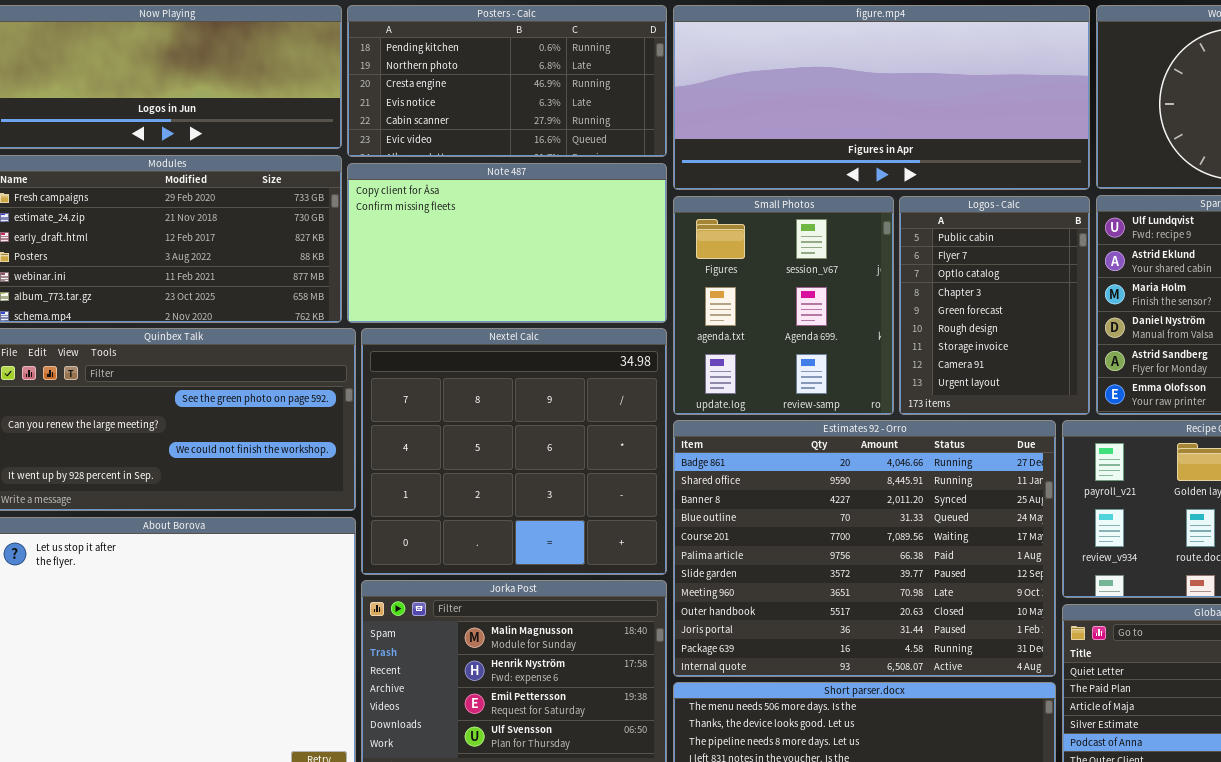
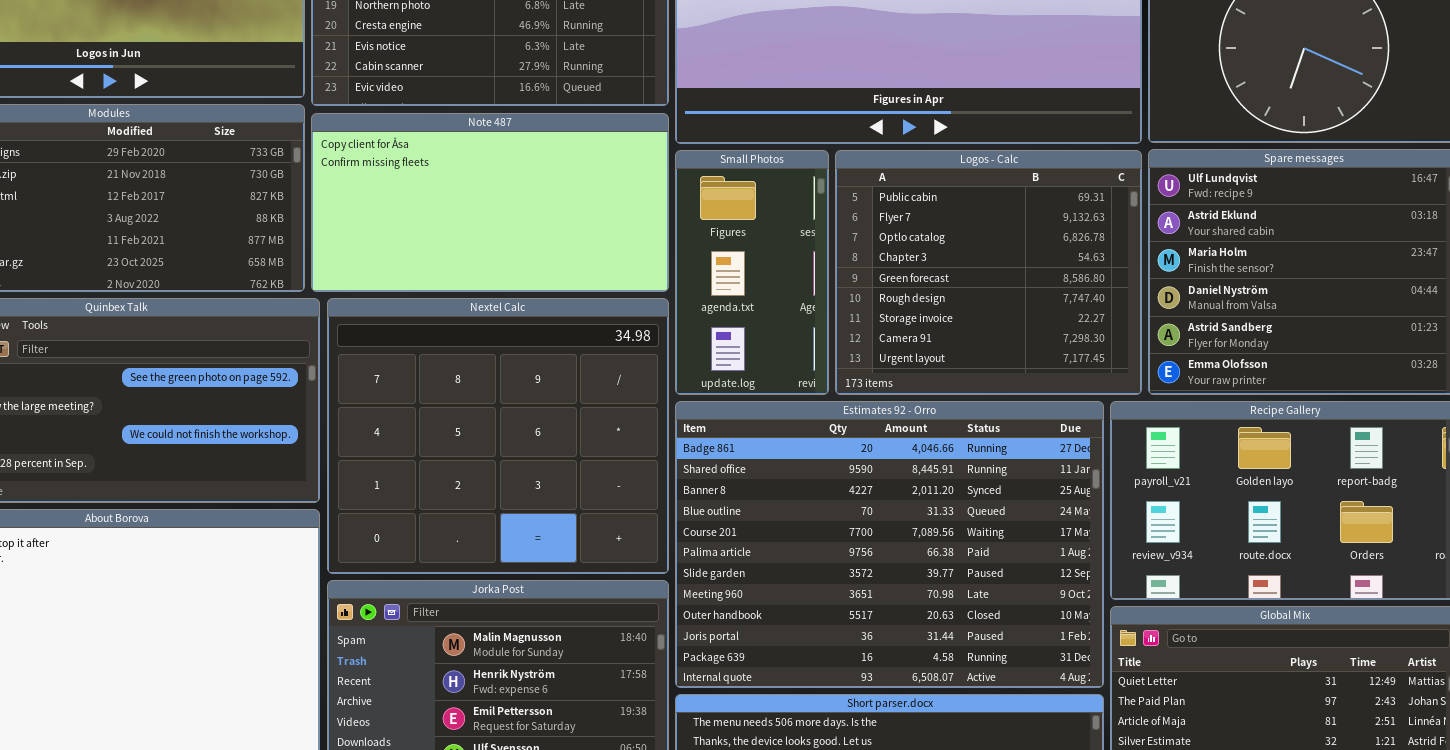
Small Photos: [673,196,894,415] -> [675,150,829,395], resized
Logos - Calc: [899,196,1090,415] -> [835,150,1142,395], resized

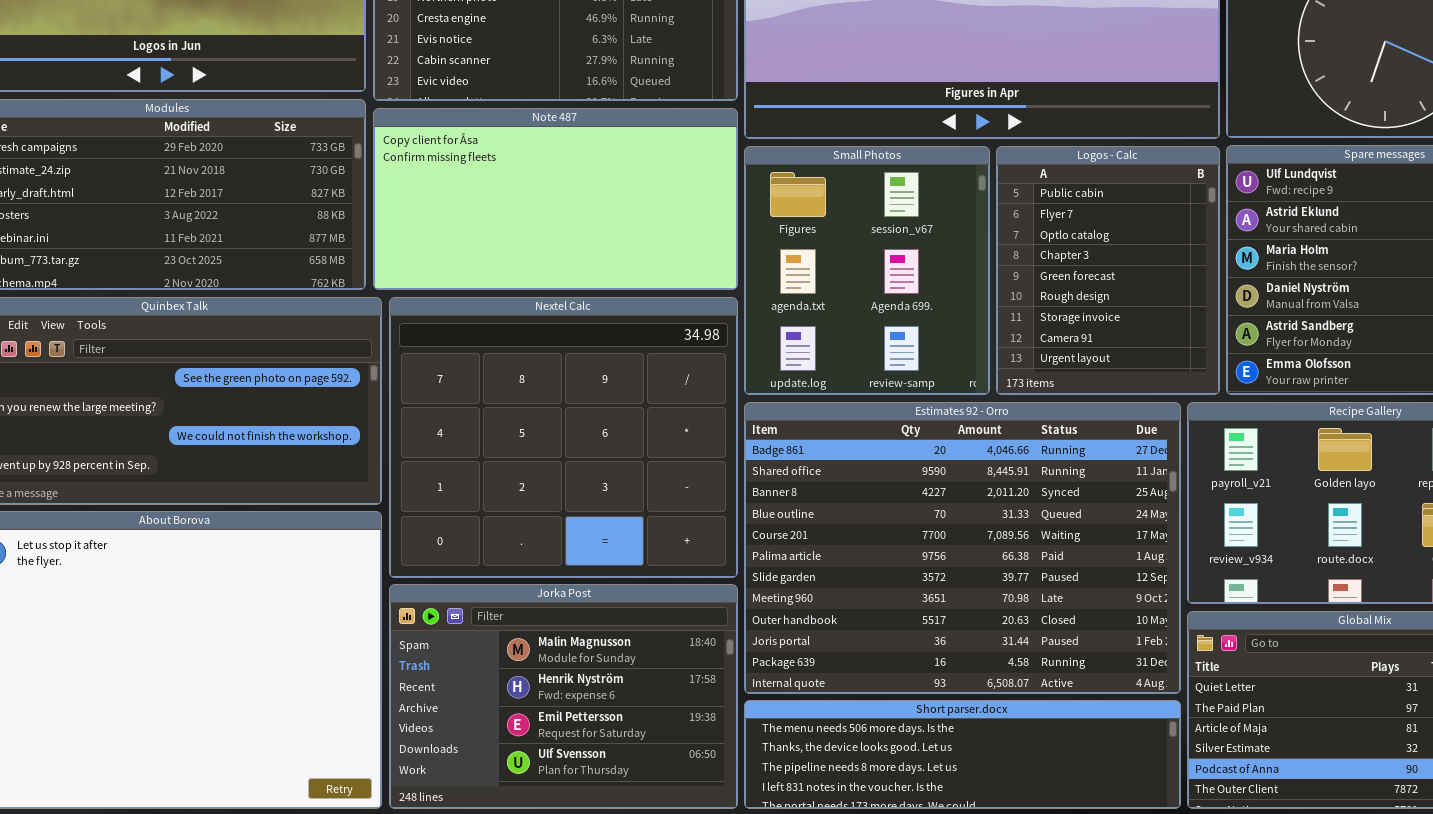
Small Photos: [675,150,829,395] -> [744,146,990,395], resized
Logos - Calc: [835,150,1142,395] -> [996,146,1220,395], resized

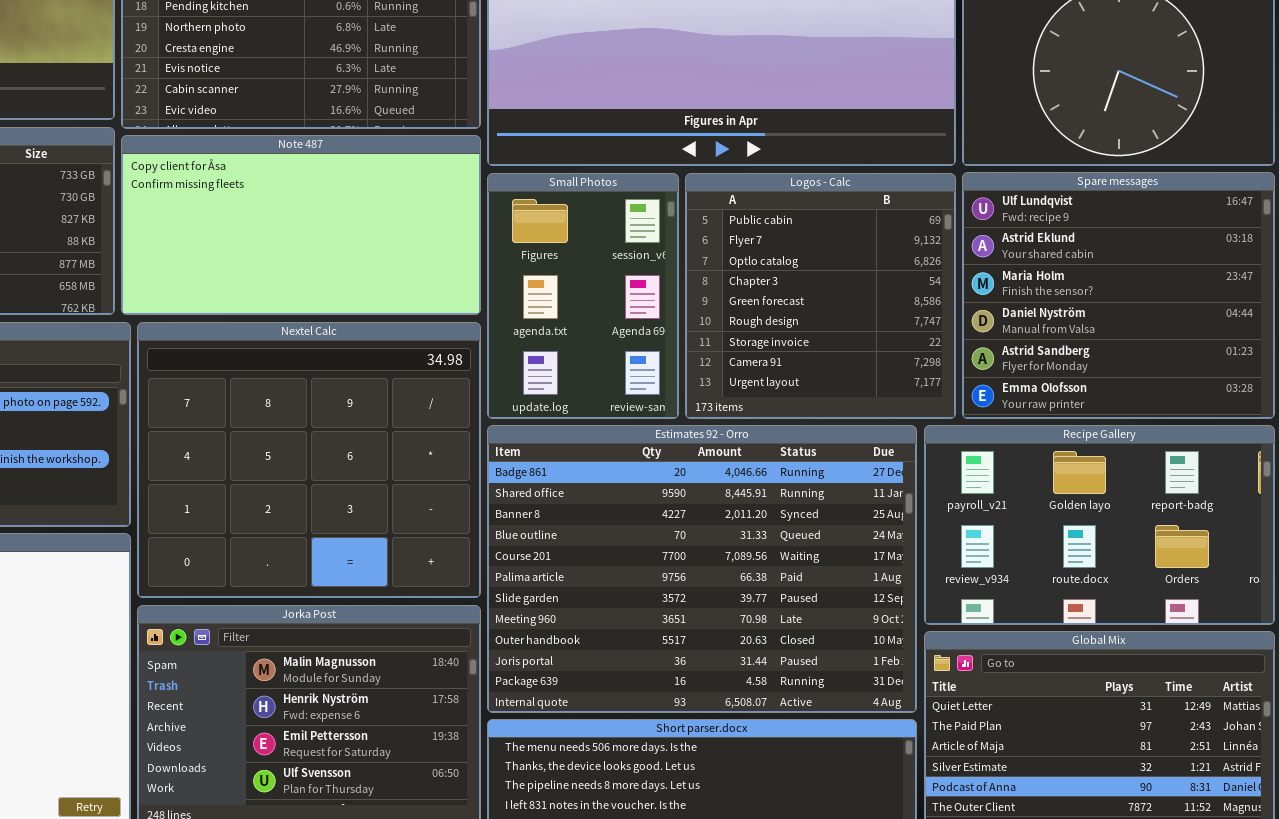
Small Photos: [744,146,990,395] -> [487,173,679,419], resized
Logos - Calc: [996,146,1220,395] -> [685,173,956,419], resized

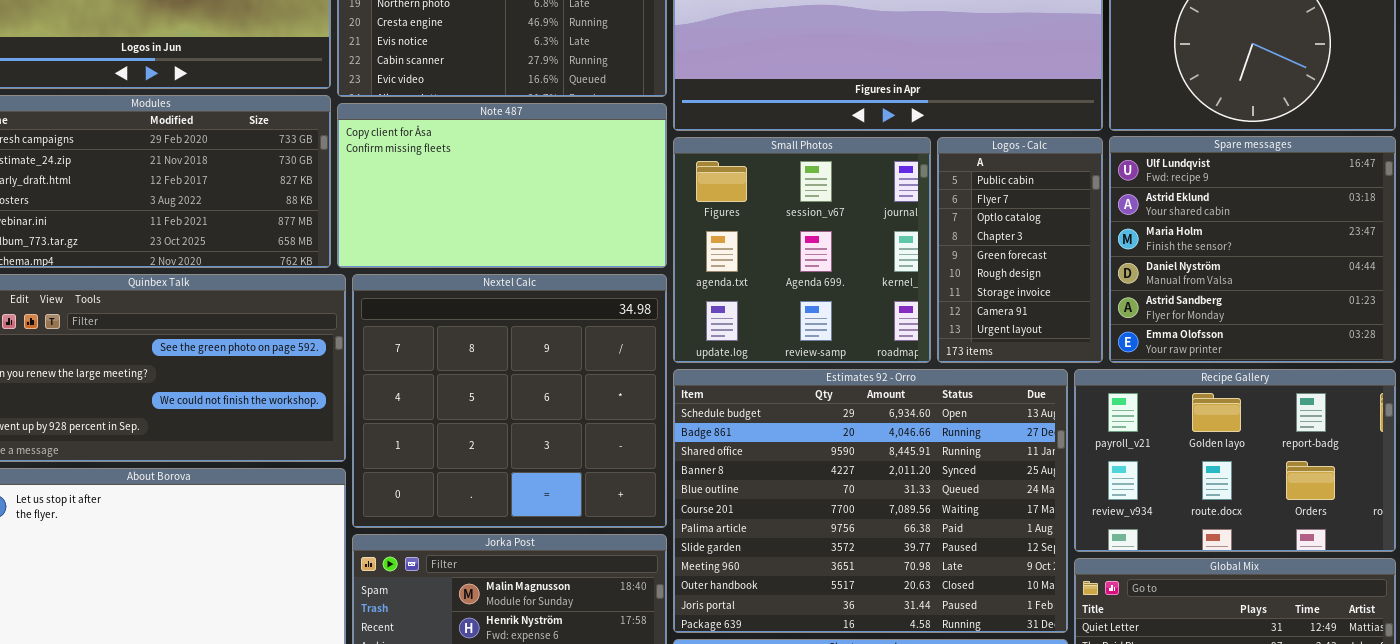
Small Photos: [487,173,679,419] -> [673,137,931,363], resized
Logos - Calc: [685,173,956,419] -> [937,137,1103,363], resized
Estimates 92 - Orro: [487,425,917,713] -> [673,369,1068,633], scrolled up 1 row

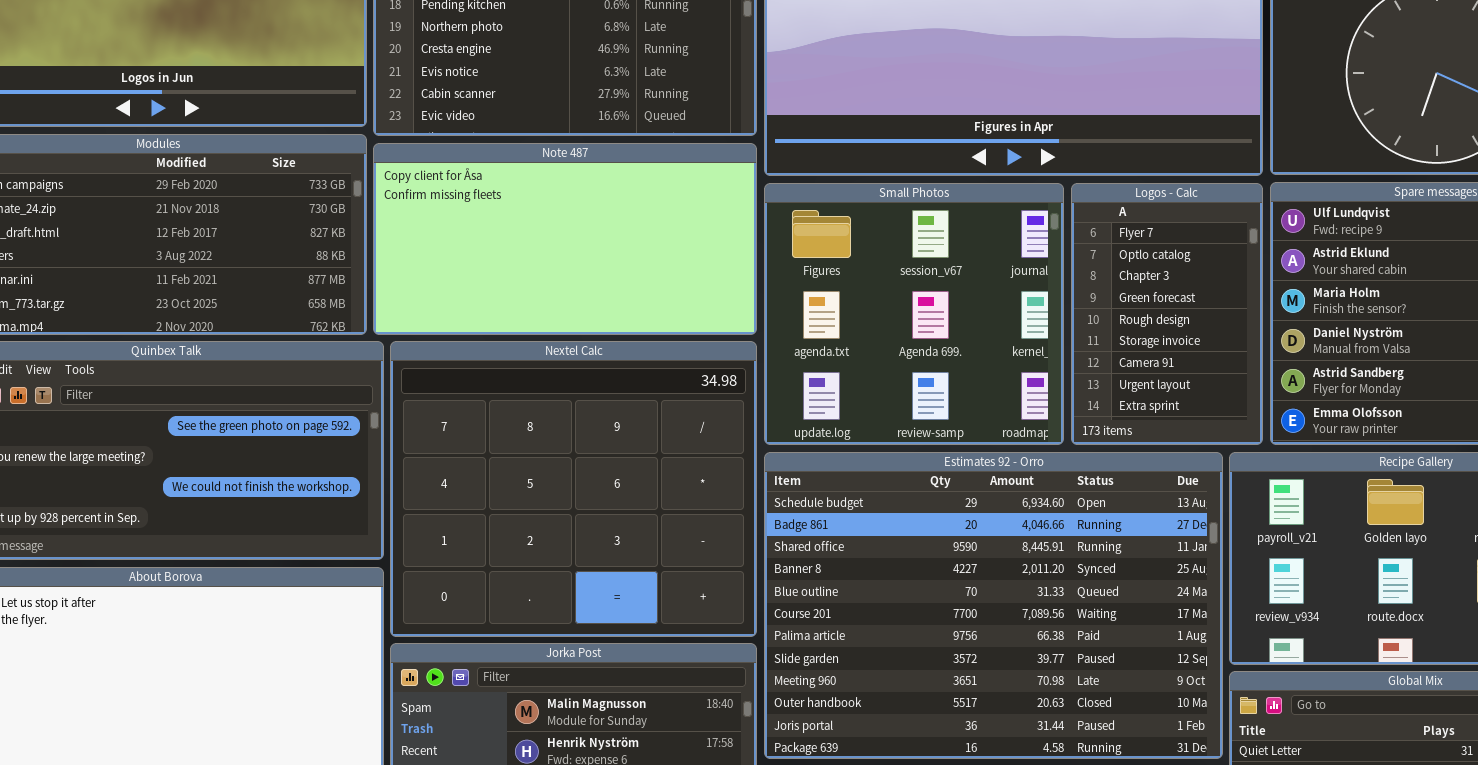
Logos - Calc: [937,137,1103,363] -> [1071,183,1263,445], scrolled down 1 row

